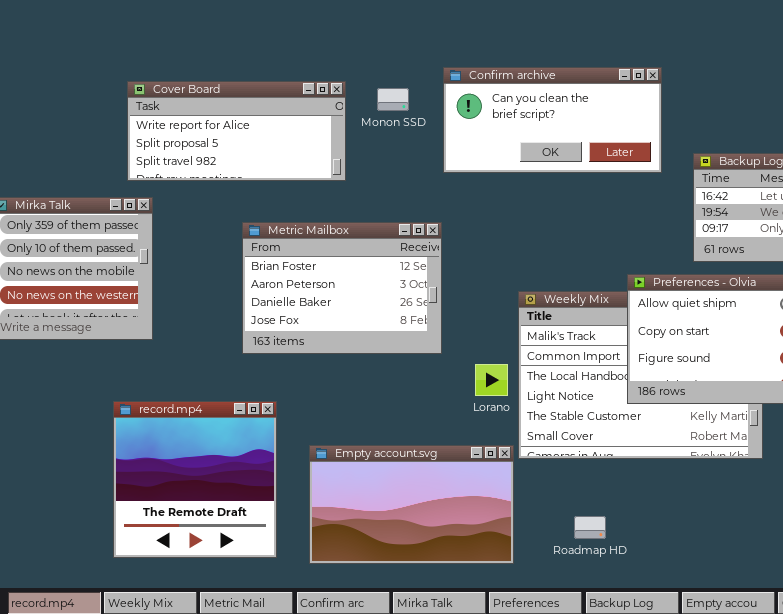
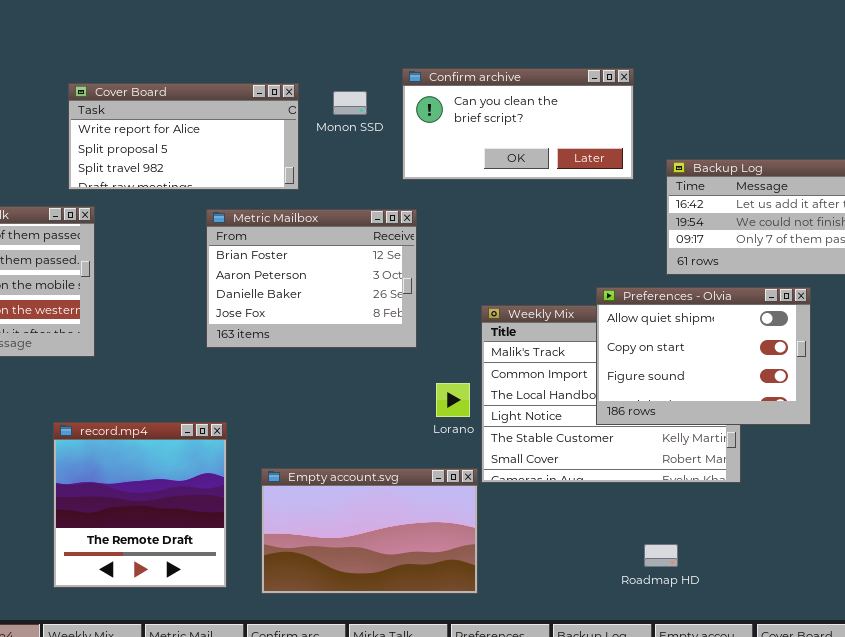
Metric Mailbox: [242,222,442,354] -> [206,209,417,348], moved
Roadmap HD: [574,516,606,539] -> [644,544,678,567], moved

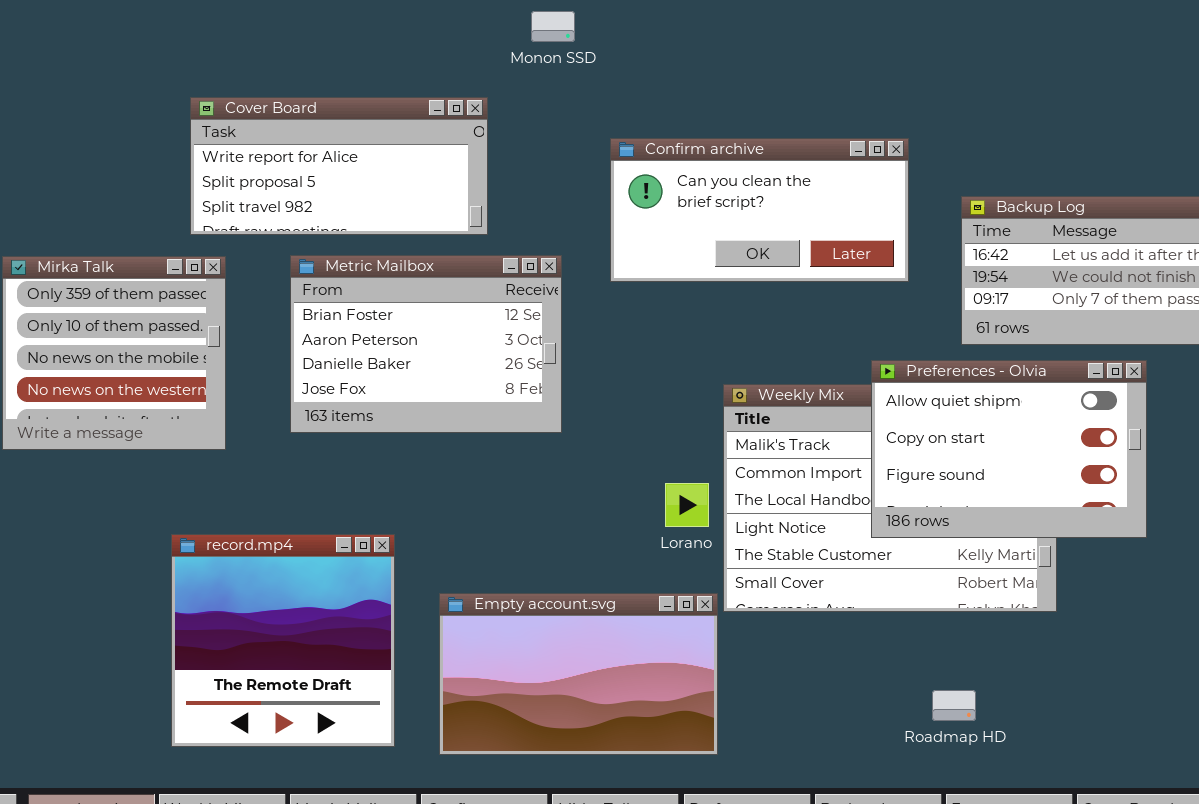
Confirm archive: [402,68,634,180] -> [610,138,909,282], moved
Monon SSD: [333,91,367,115] -> [531,11,575,42], moved
Metric Mailbox: [206,209,417,348] -> [290,255,562,433], moved

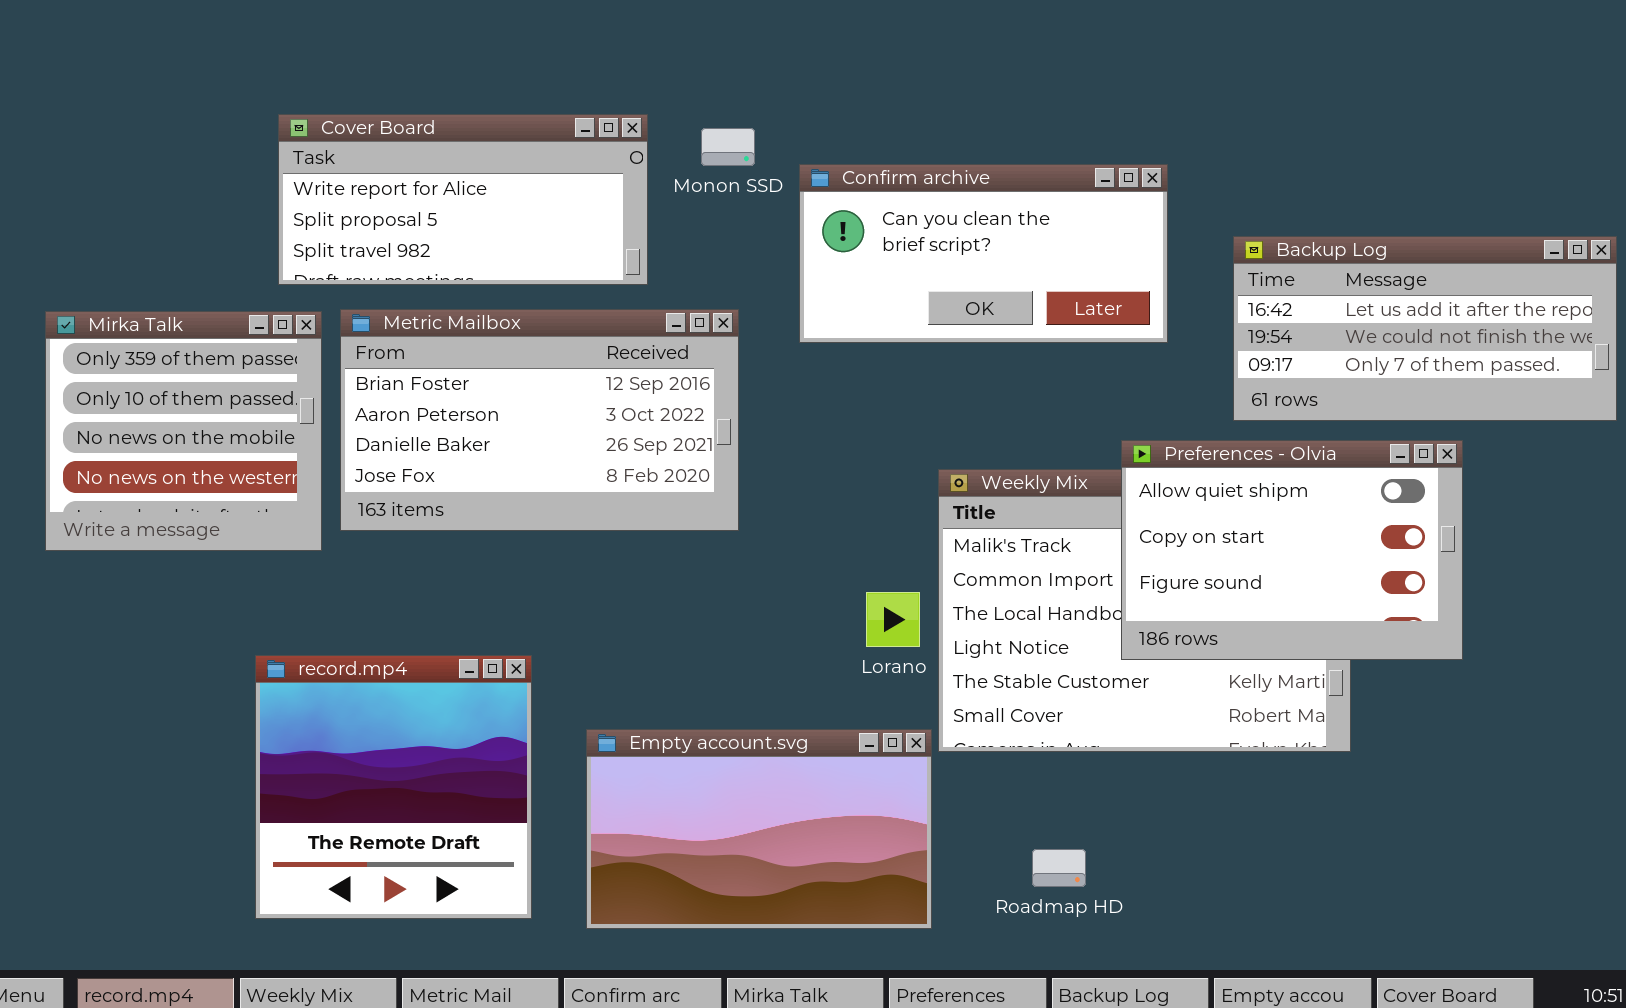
Monon SSD: [531,11,575,42] -> [701,128,755,166], moved
Metric Mailbox: [290,255,562,433] -> [340,309,739,531], resized
Roadmap HD: [932,690,976,721] -> [1032,849,1086,887], moved

